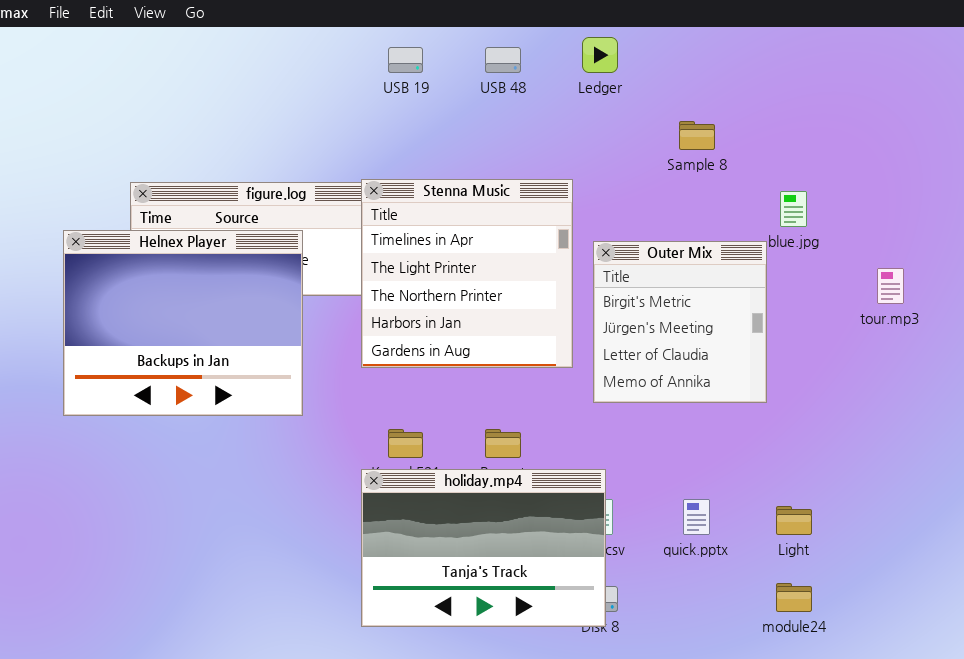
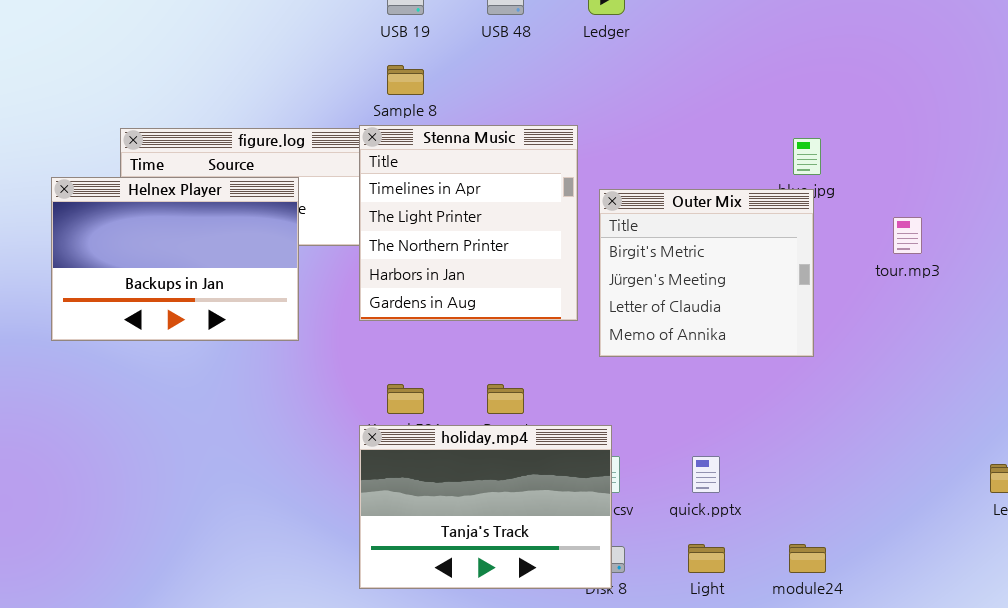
Sample 8: [679,121,715,150] -> [387,65,424,95], moved
Helnex Player: [63,230,303,416] -> [51,177,299,341], resized
Outer Mix: [593,241,767,403] -> [599,189,814,357], resized
Light: [776,506,812,535] -> [688,544,725,573], moved

